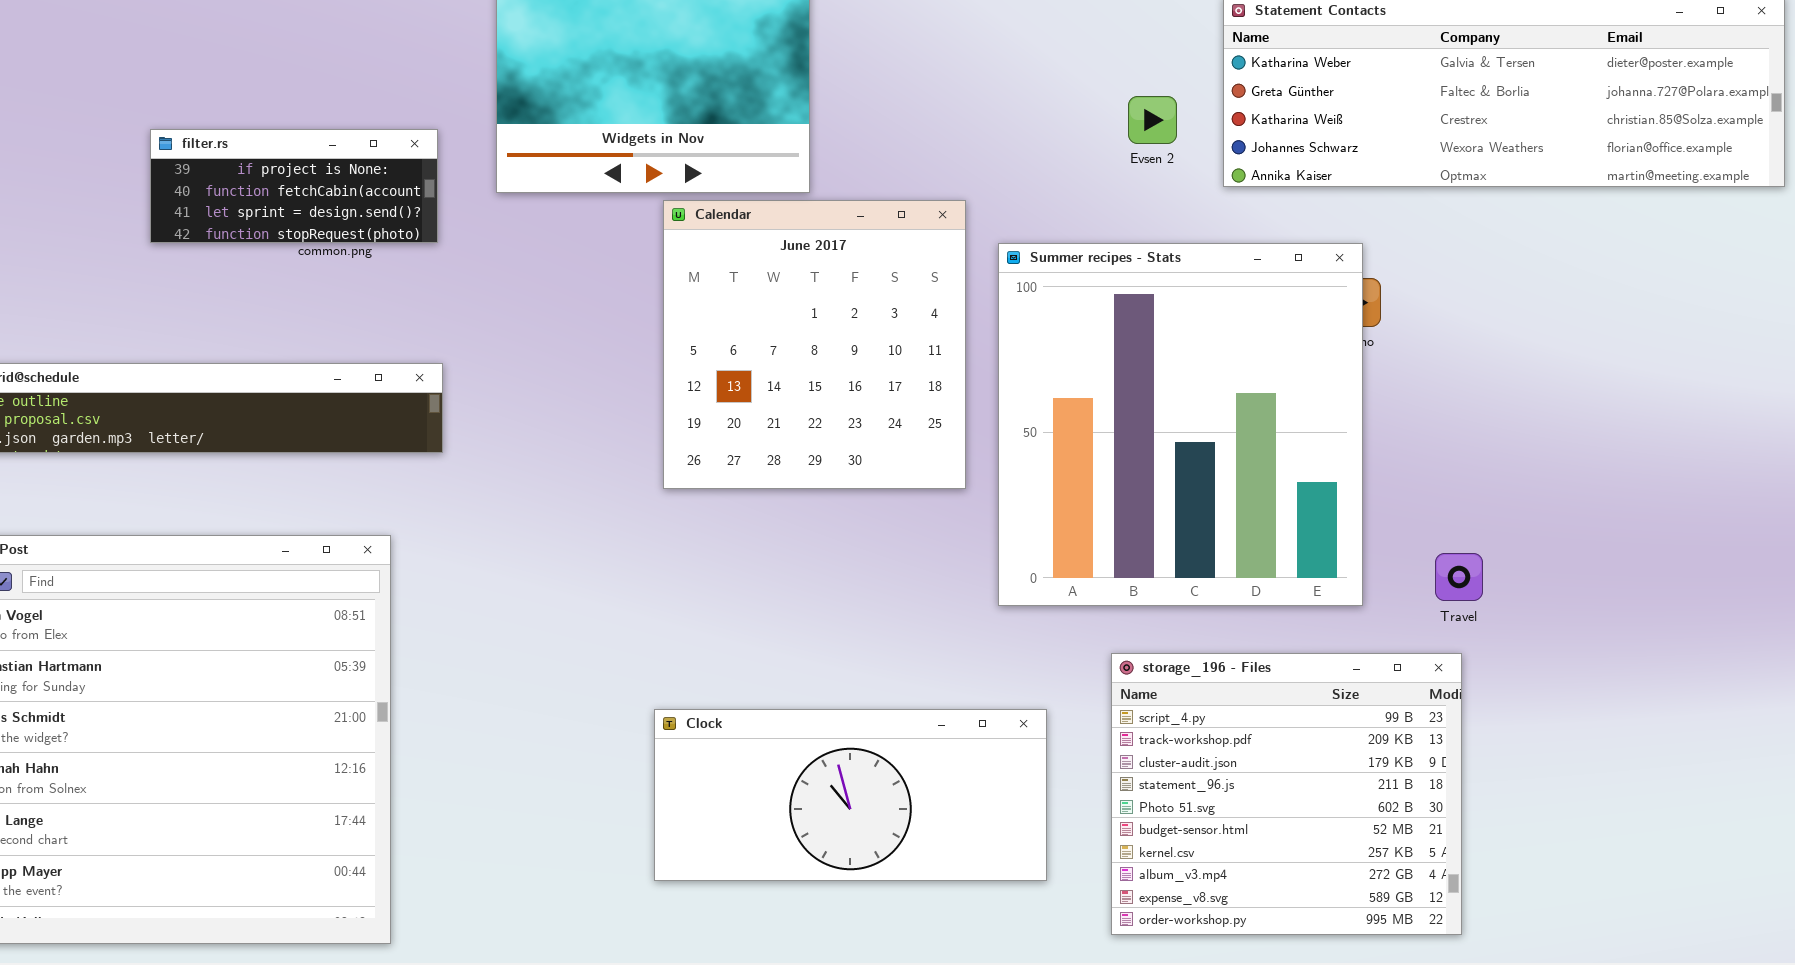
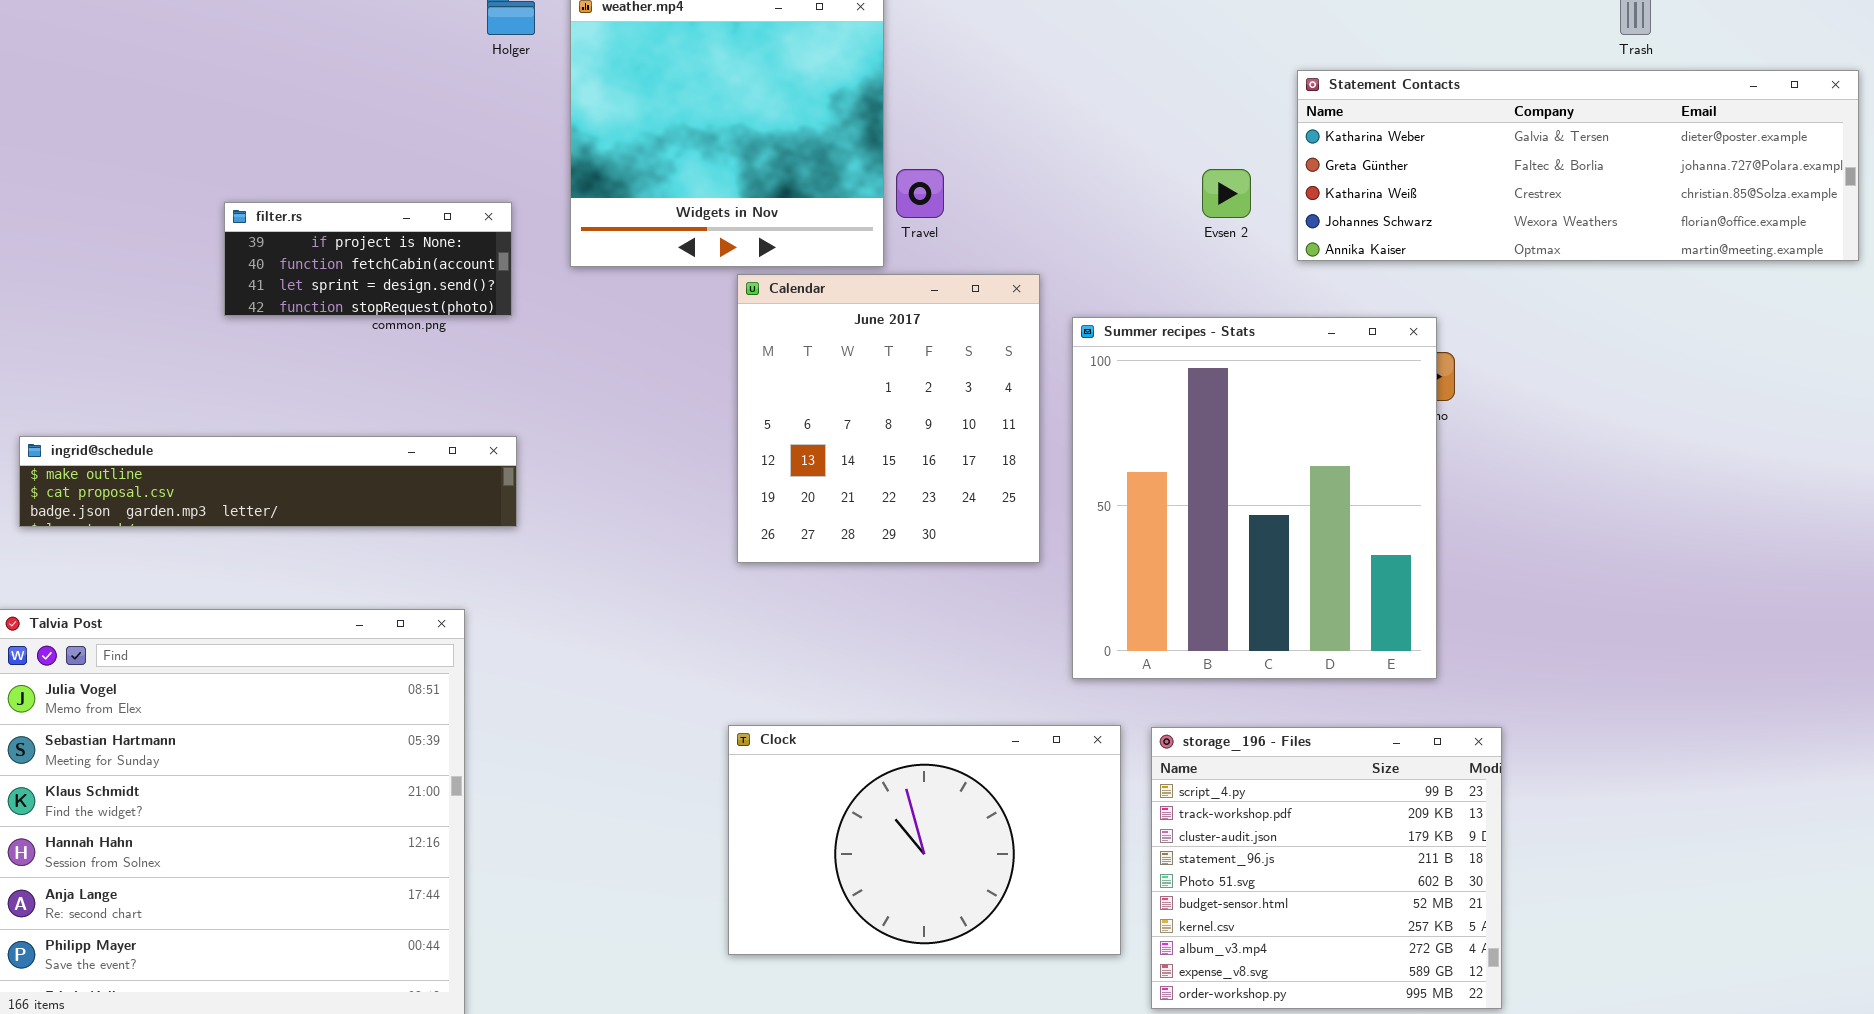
Travel: [1435,553,1483,601] -> [896,169,944,218], moved
storage_196 - Files: [1111,653,1462,935] -> [1151,727,1502,1009], moved
Clock: [654,709,1047,881] -> [728,725,1121,955], resized

